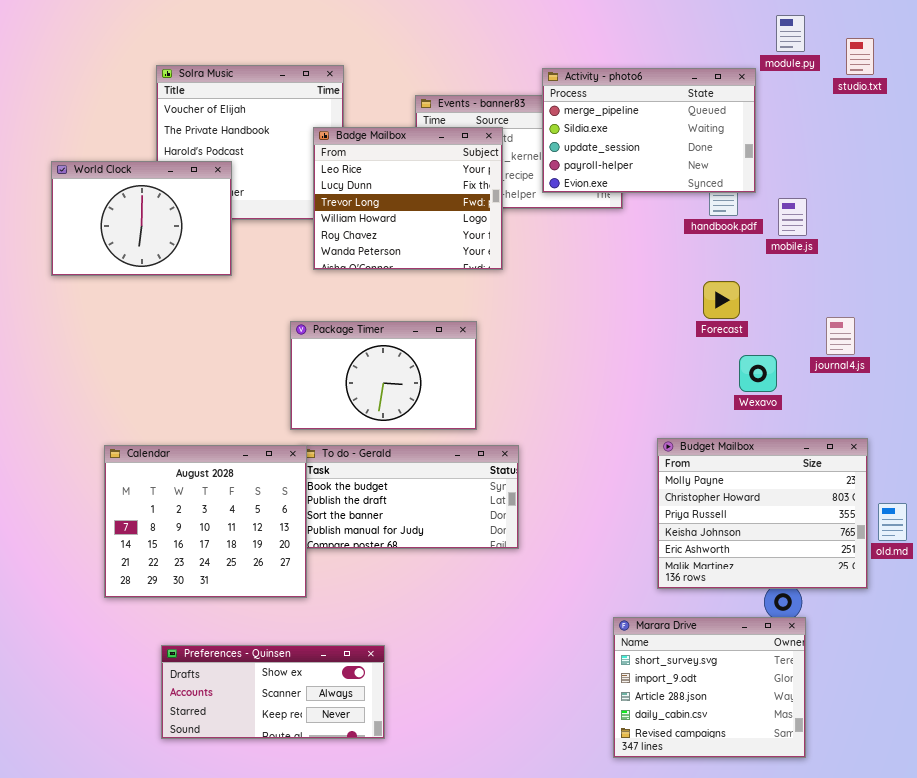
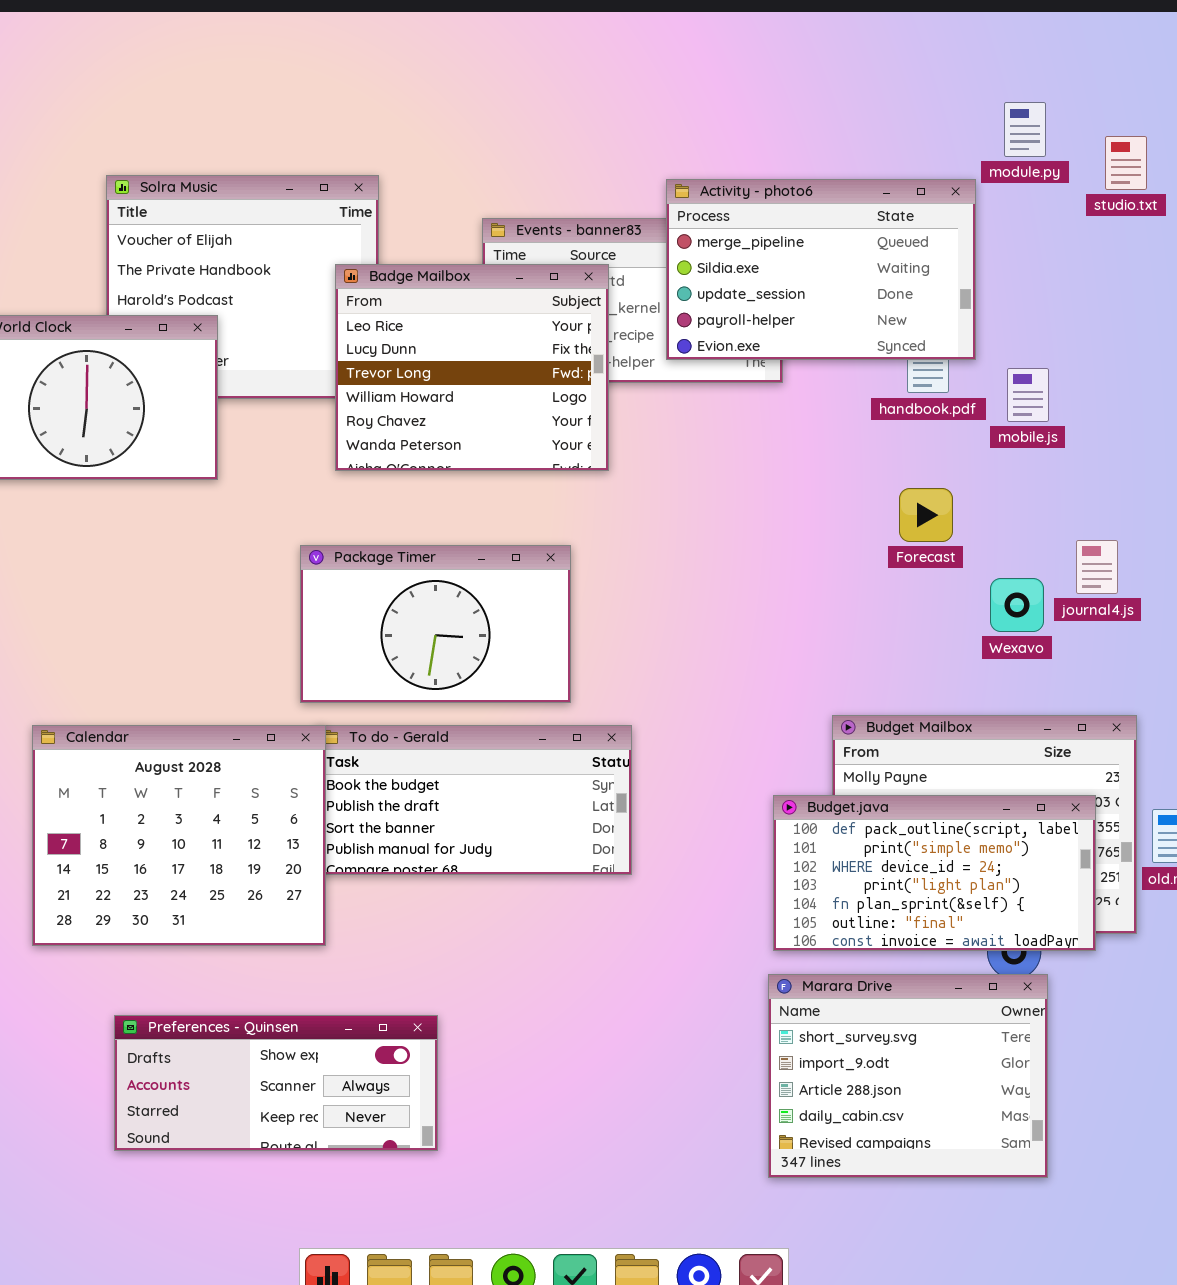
Wexavo: [739,355,777,392] -> [990,578,1044,632], moved
Budget.java: none -> [773,795,1096,951], opened

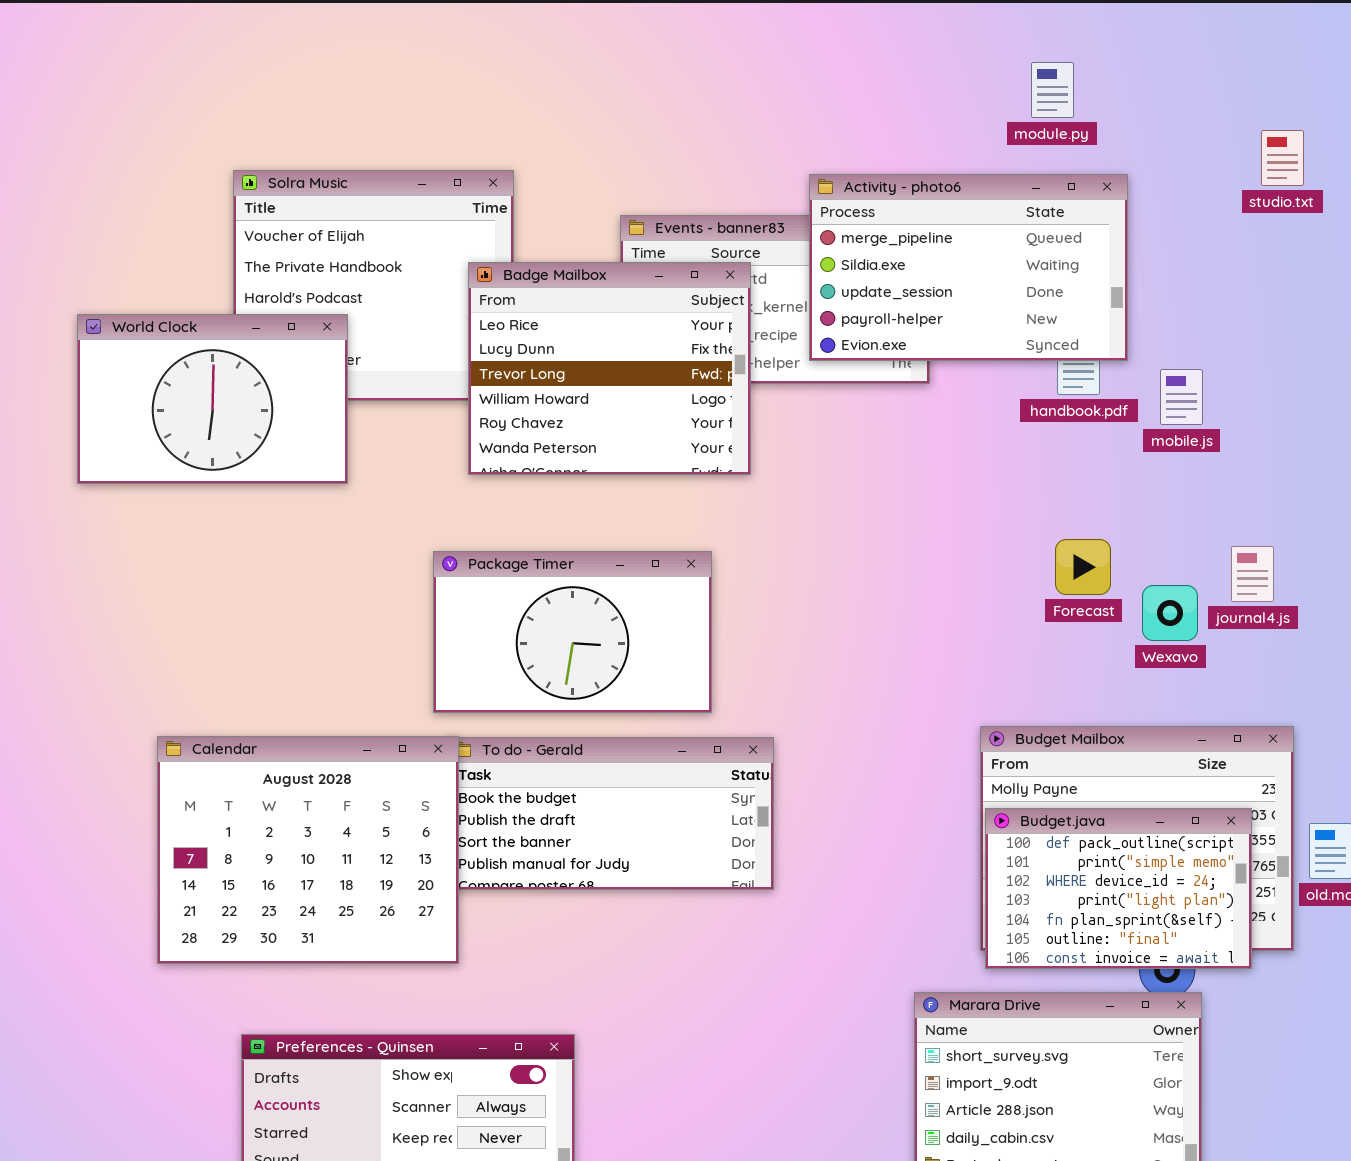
module.py: [1004,102,1046,157] -> [1031,62,1074,118], moved
Forecast: [899,488,953,542] -> [1055,539,1111,595], moved
Budget.java: [773,795,1096,951] -> [985,808,1252,969], resized

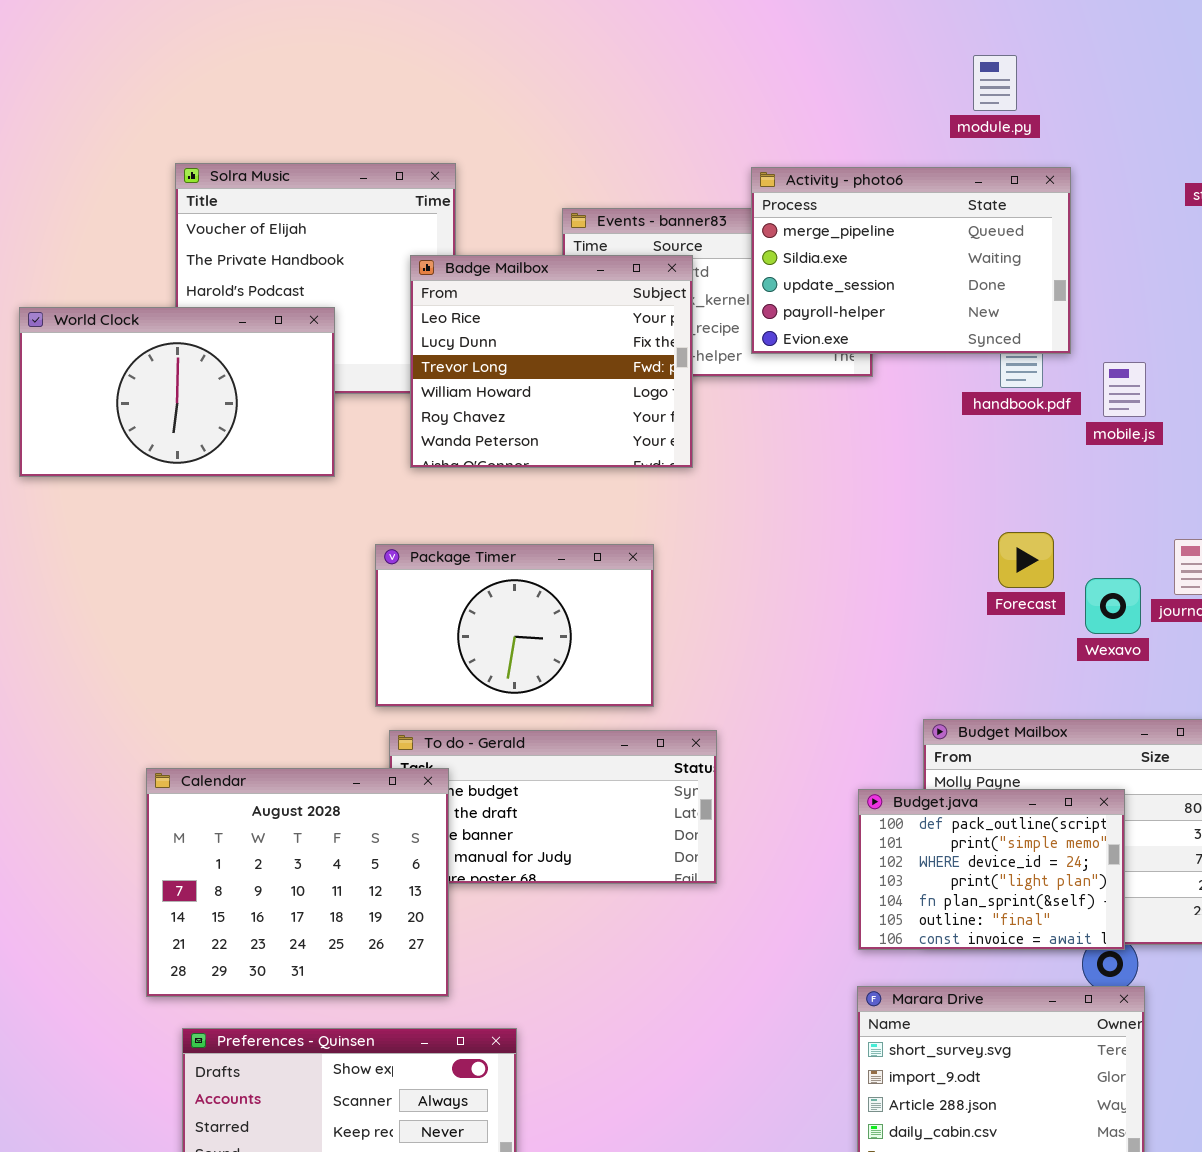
World Clock: [77,314,348,484] -> [19,307,335,477], resized
Calendar: [157,736,459,964] -> [146,768,449,997], moved
Budget.java: [985,808,1252,969] -> [858,789,1125,950], moved

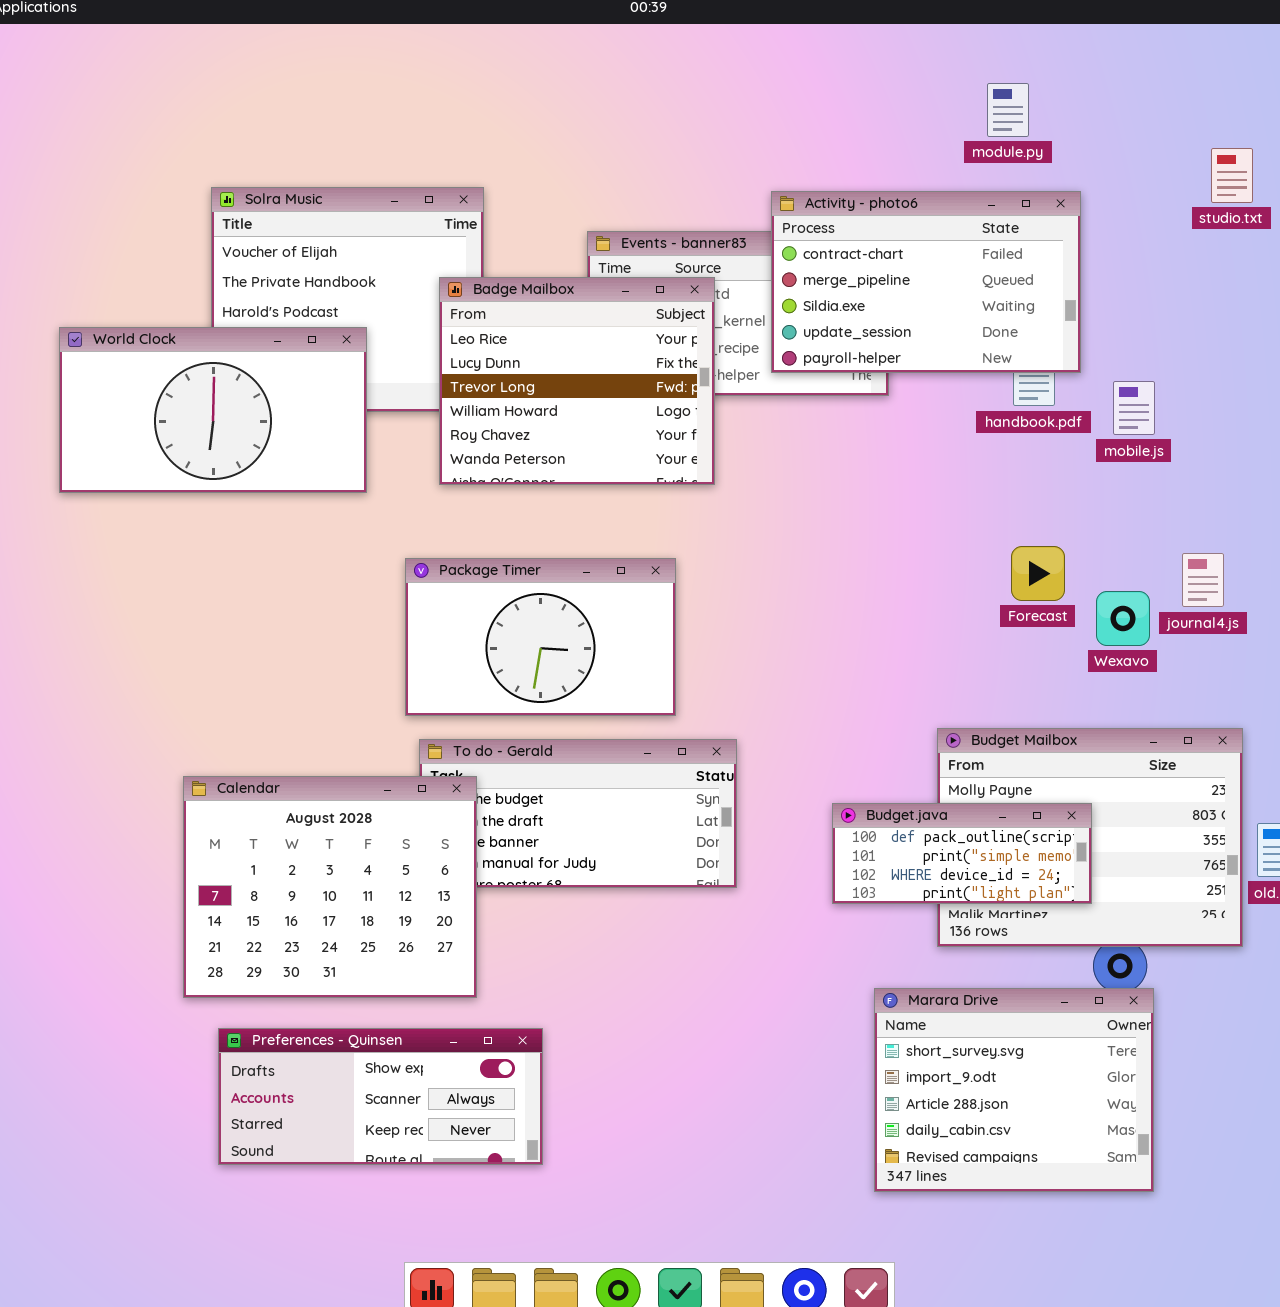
Activity - photo6: [751,167,1071,354] -> [771,191,1081,373], scrolled up 1 row
Budget.java: [858,789,1125,950] -> [832,803,1092,904], moved, resized

